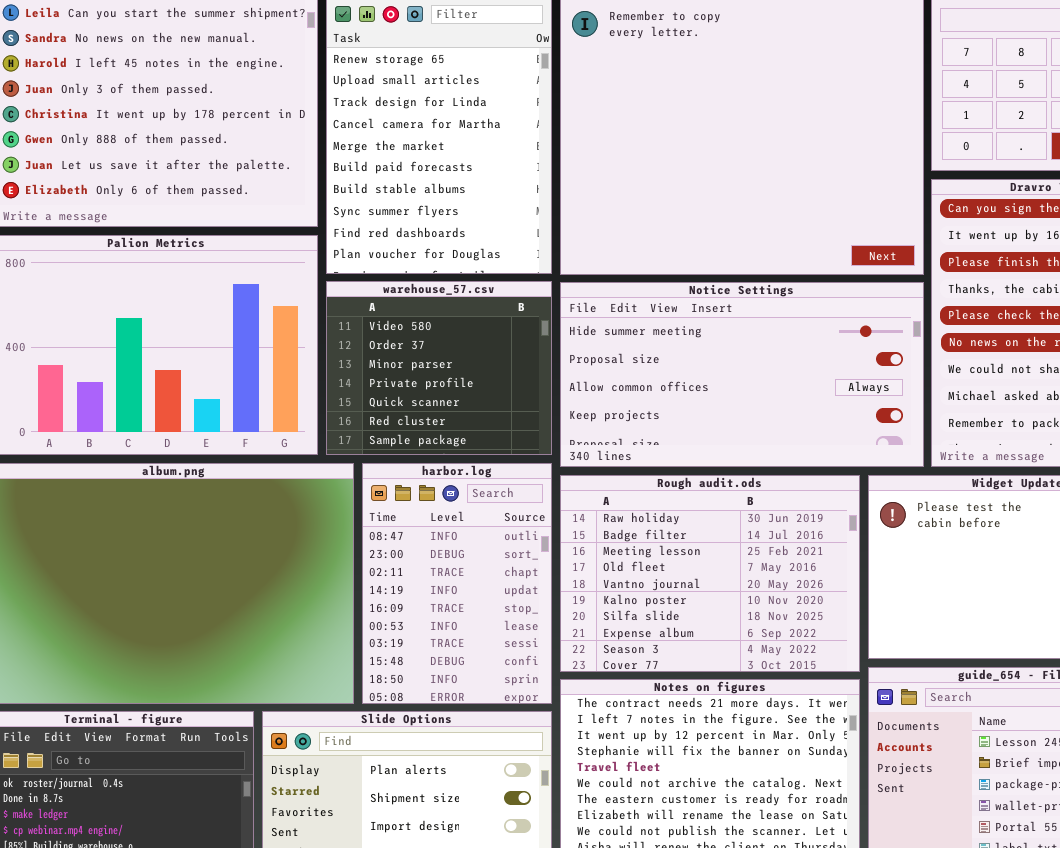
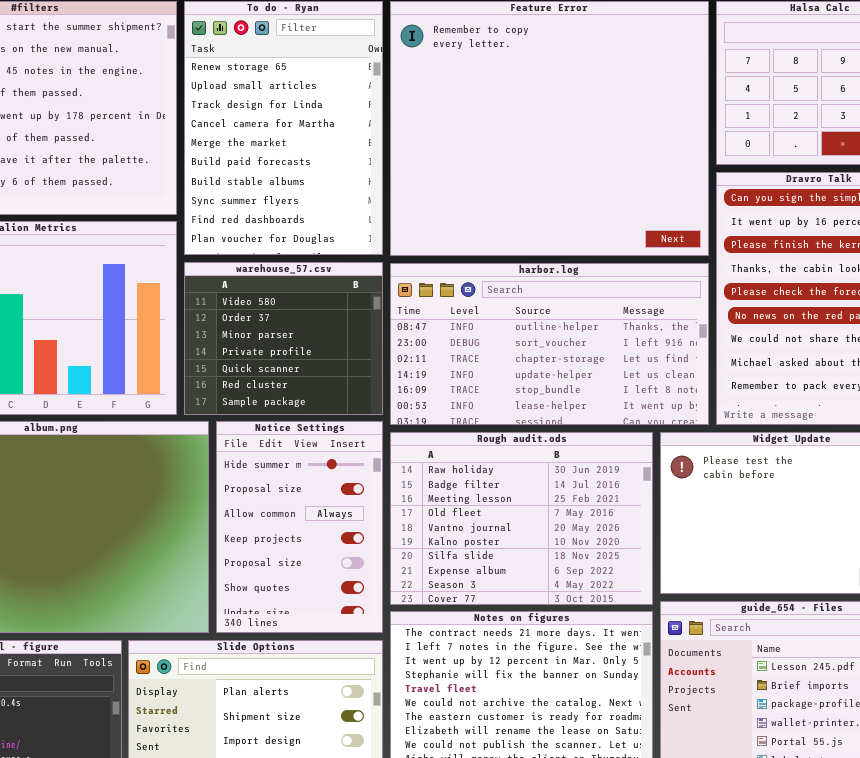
Notice Settings: [560,282,924,467] -> [216,421,383,633], moved, resized
harbor.log: [362,463,552,704] -> [390,263,709,425], moved, resized

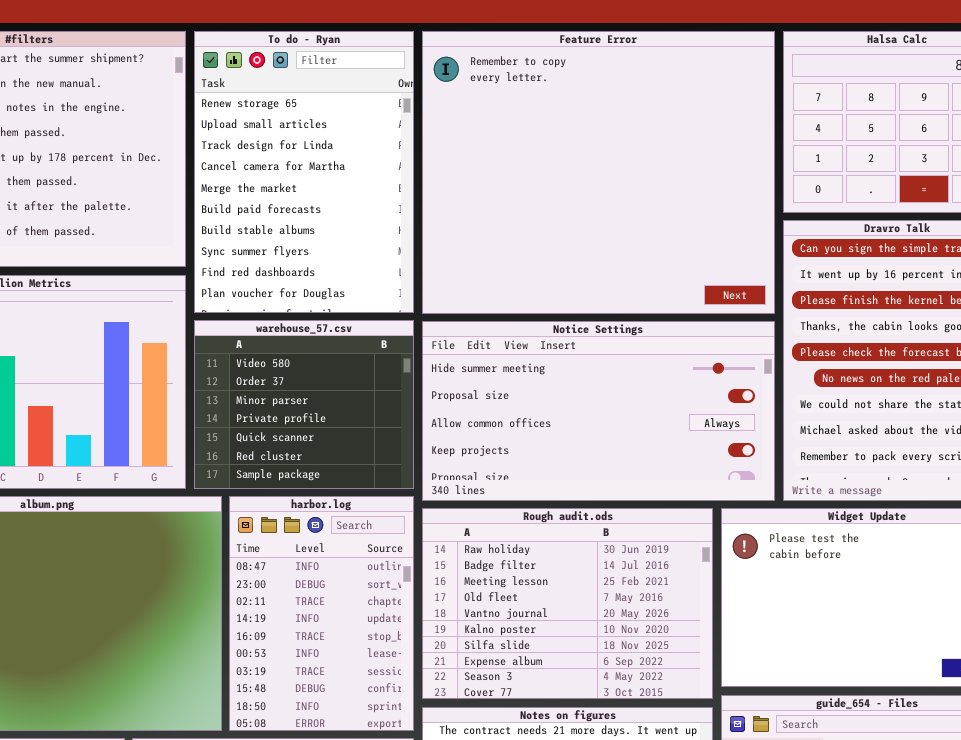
harbor.log: [390,263,709,425] -> [229,496,414,731], moved, resized
Notice Settings: [216,421,383,633] -> [422,321,775,501], moved, resized

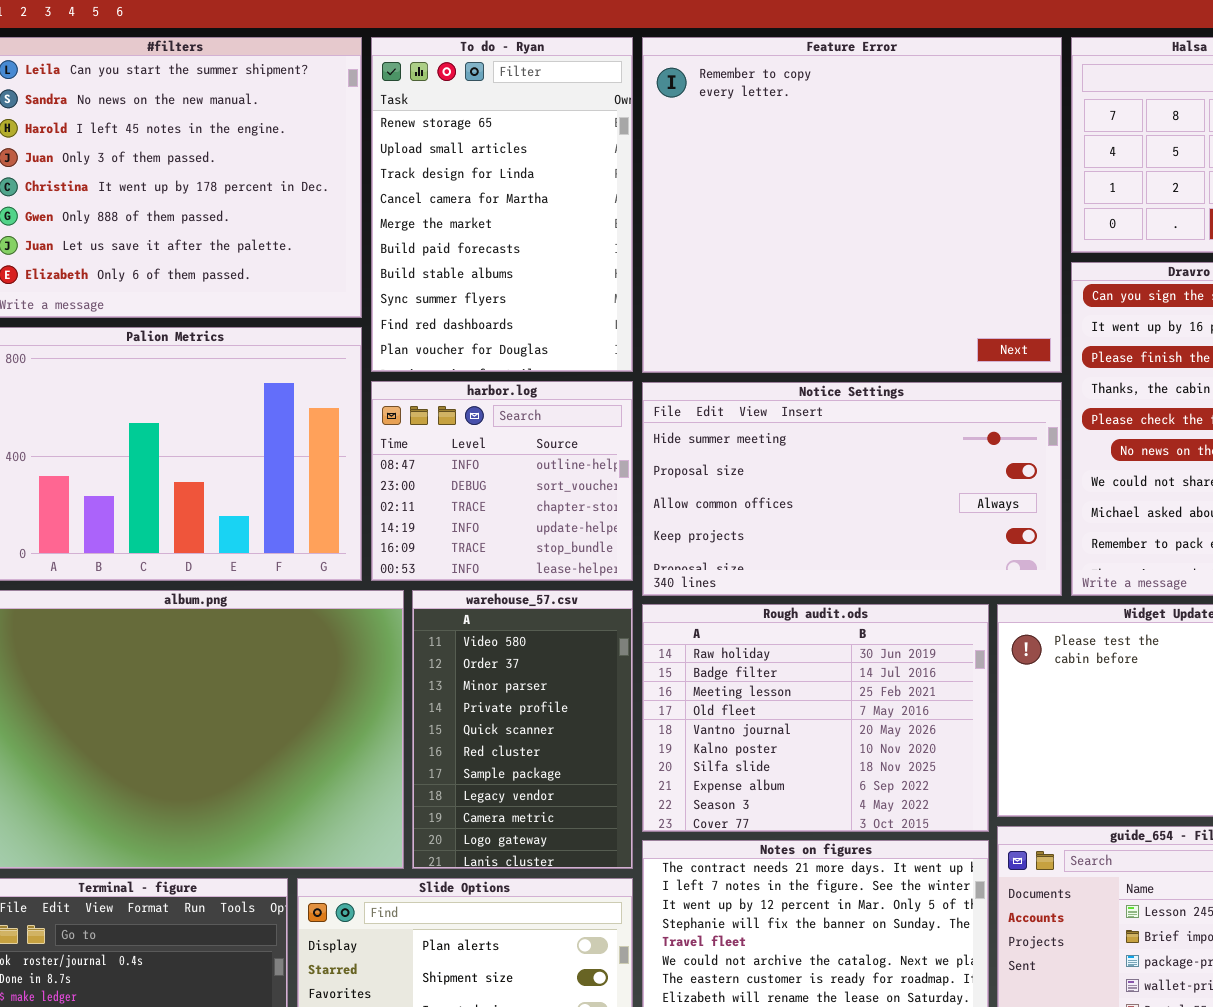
warehouse_57.csv: [194,320,414,489] -> [412,590,633,869], moved, resized
harbor.log: [229,496,414,731] -> [371,381,633,581], moved, resized

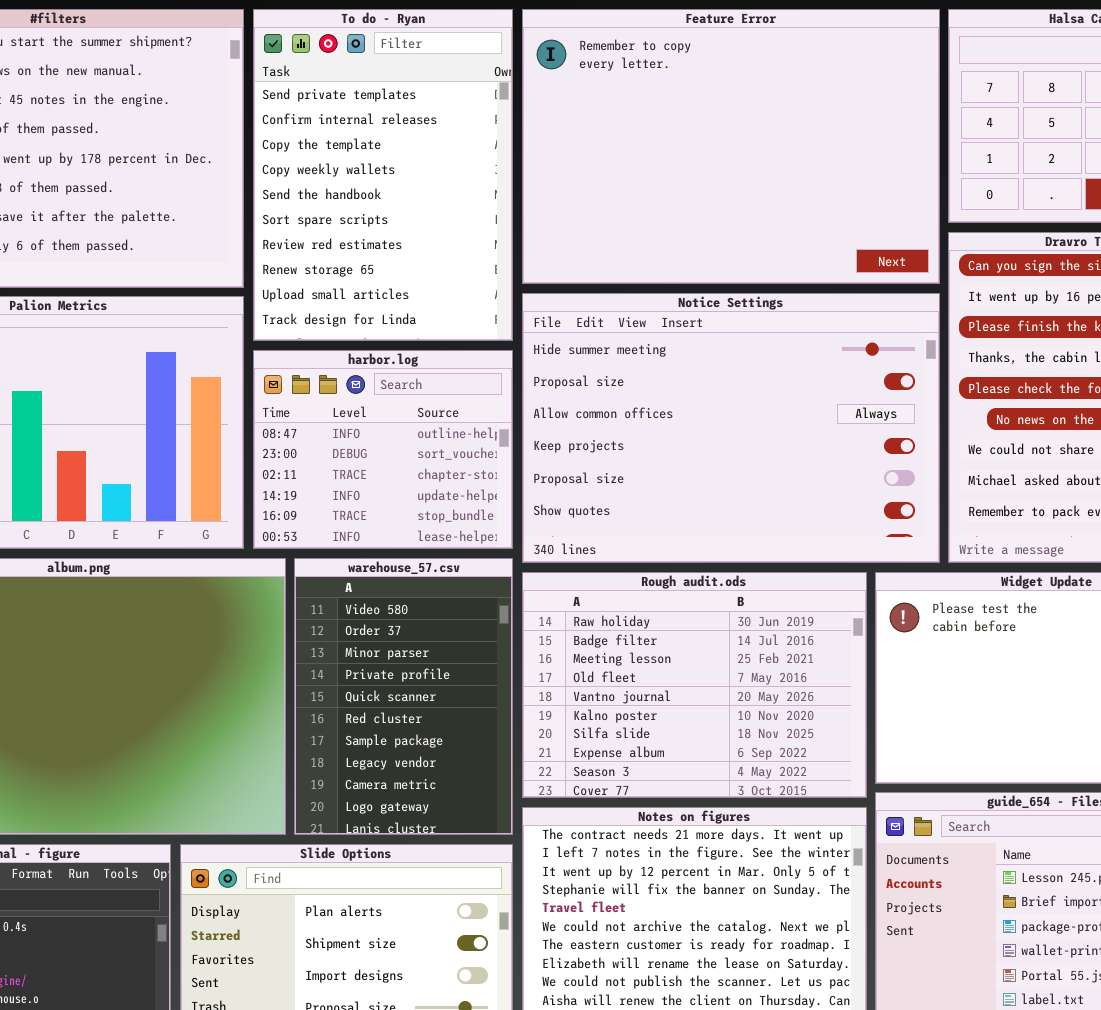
To do - Ryan: [371,37,633,372] -> [253,9,513,341], scrolled up 7 rows
Feature Error: [642,37,1062,373] -> [522,9,940,284], resized
Notice Settings: [642,382,1062,596] -> [522,293,940,563], resized

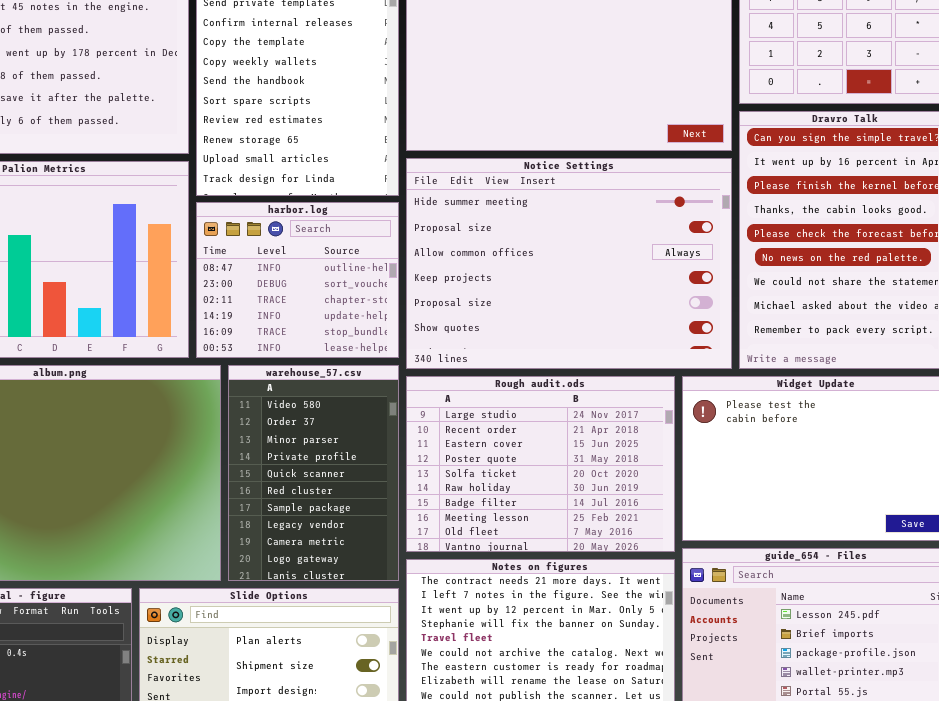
Rough audit.ods: [522,572,867,798] -> [406,376,675,552], scrolled up 5 rows

